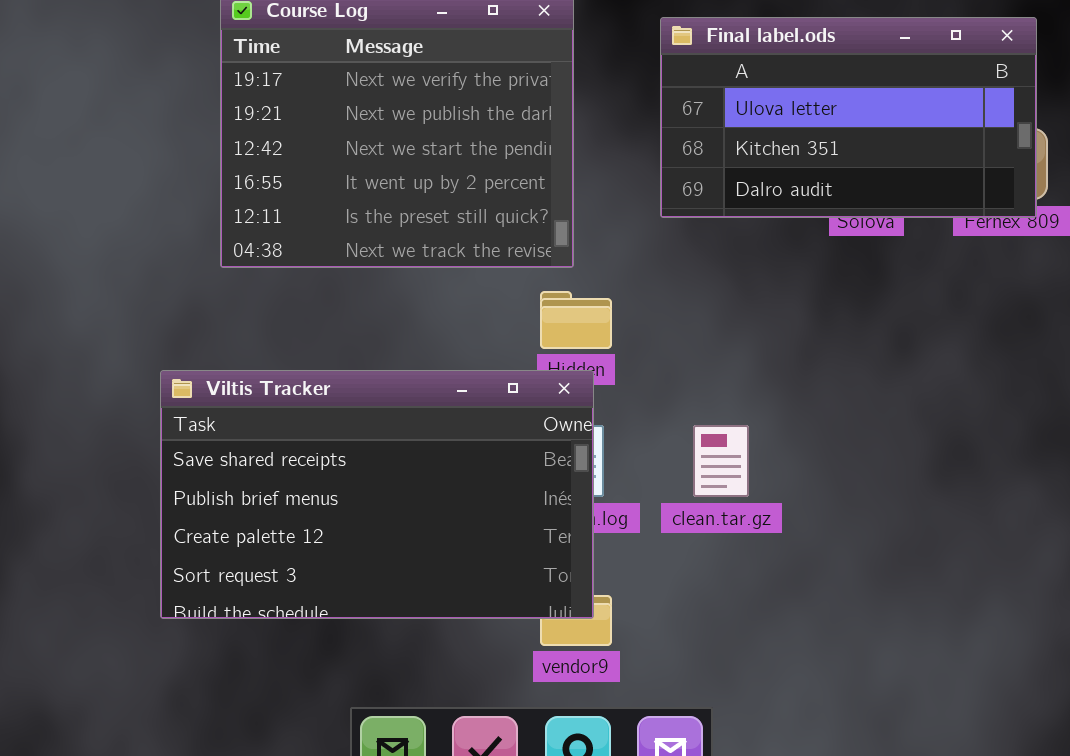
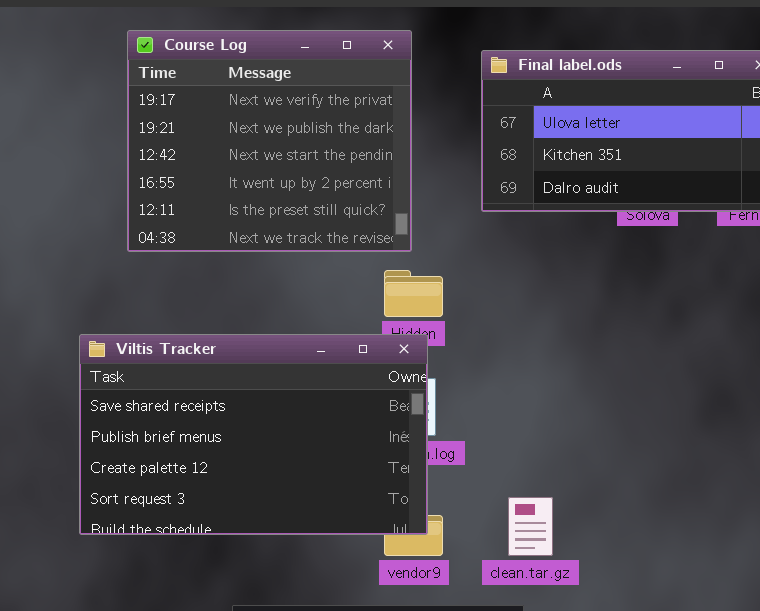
clean.tar.gz: [693,425,749,497] -> [508,497,553,556], moved

